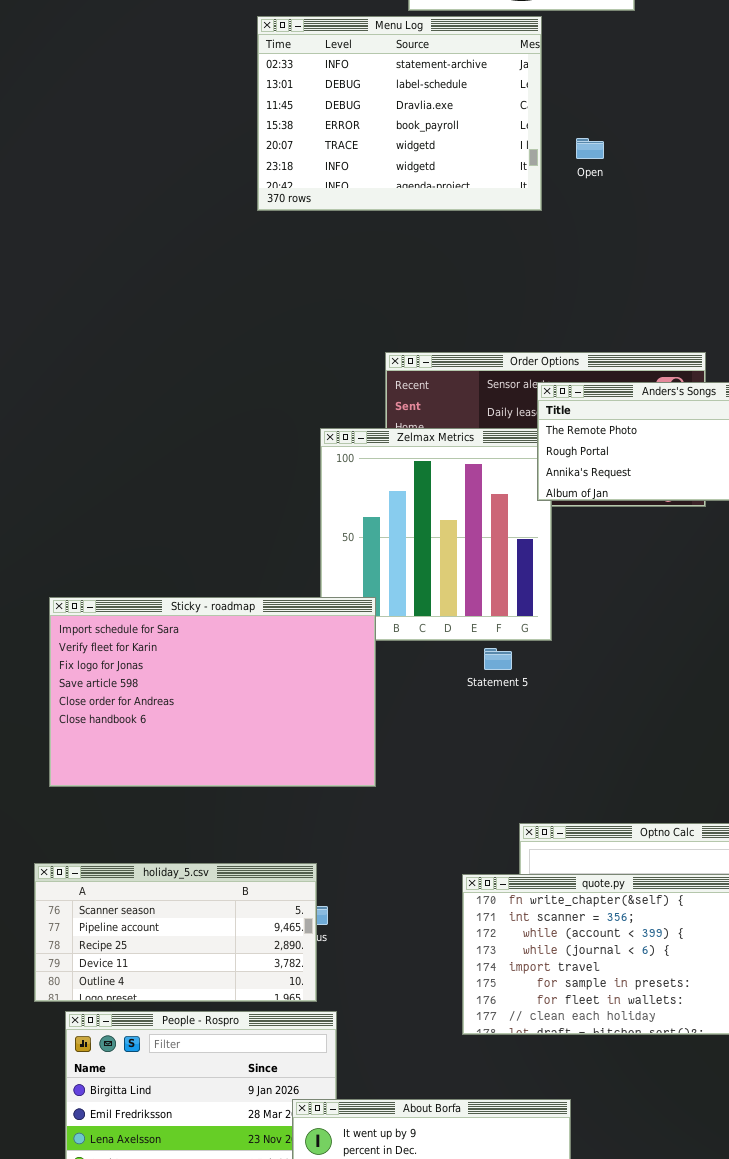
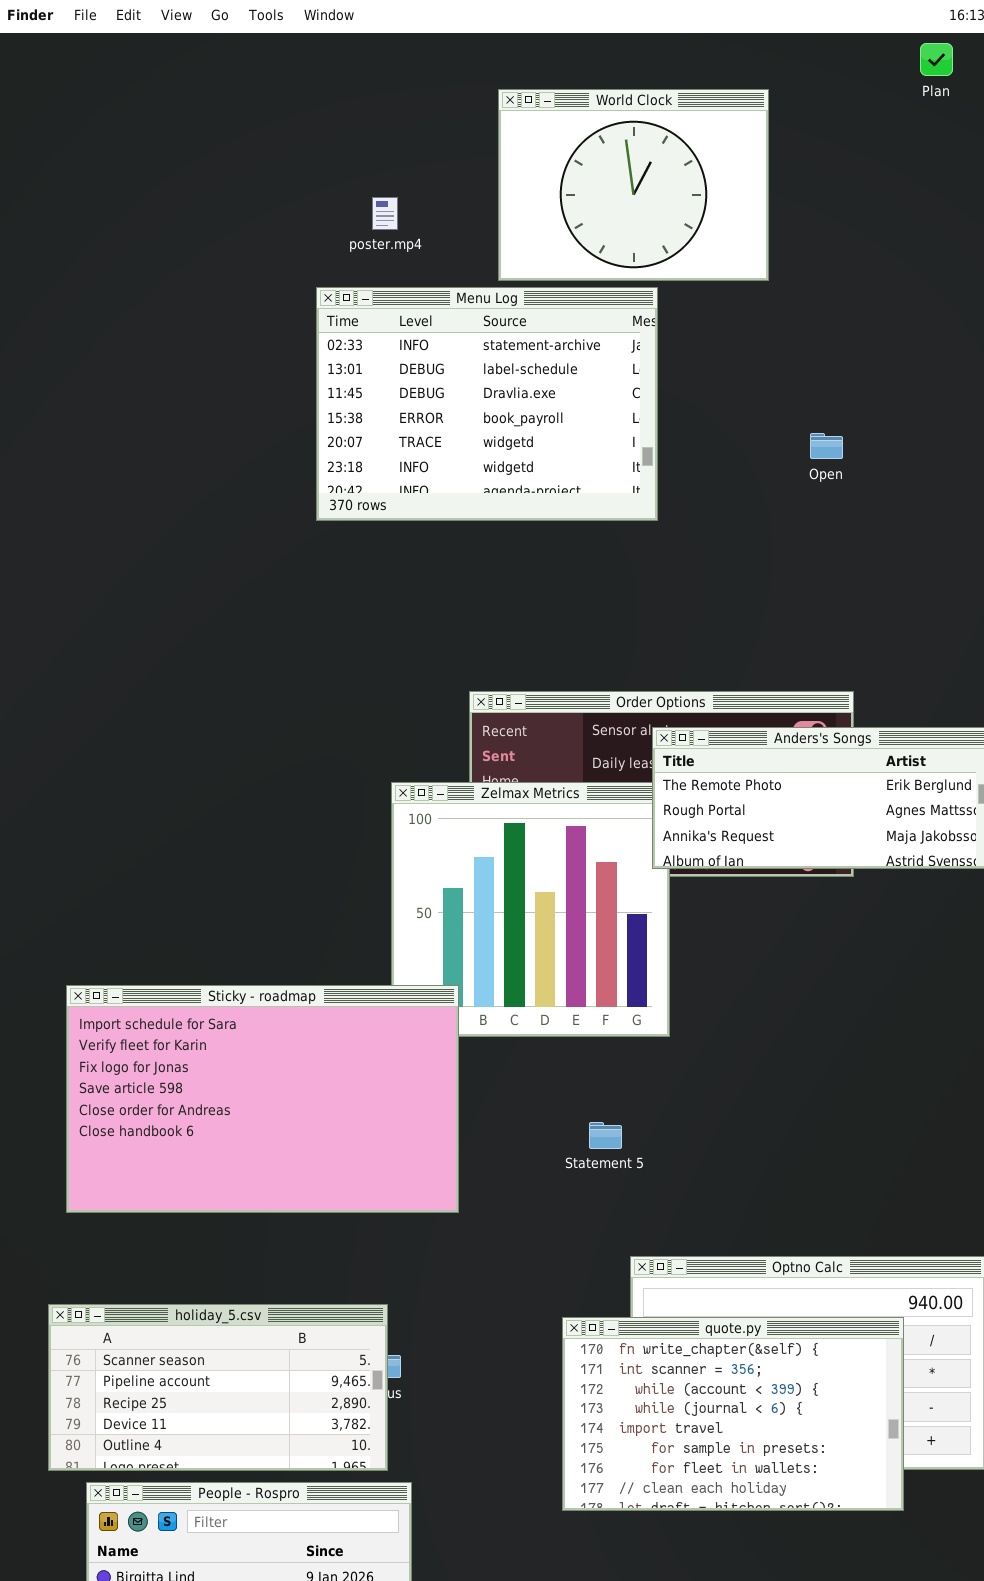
Open: [576,138,604,159] -> [810,433,843,459], moved
Statement 5: [484,648,512,670] -> [589,1122,622,1149], moved

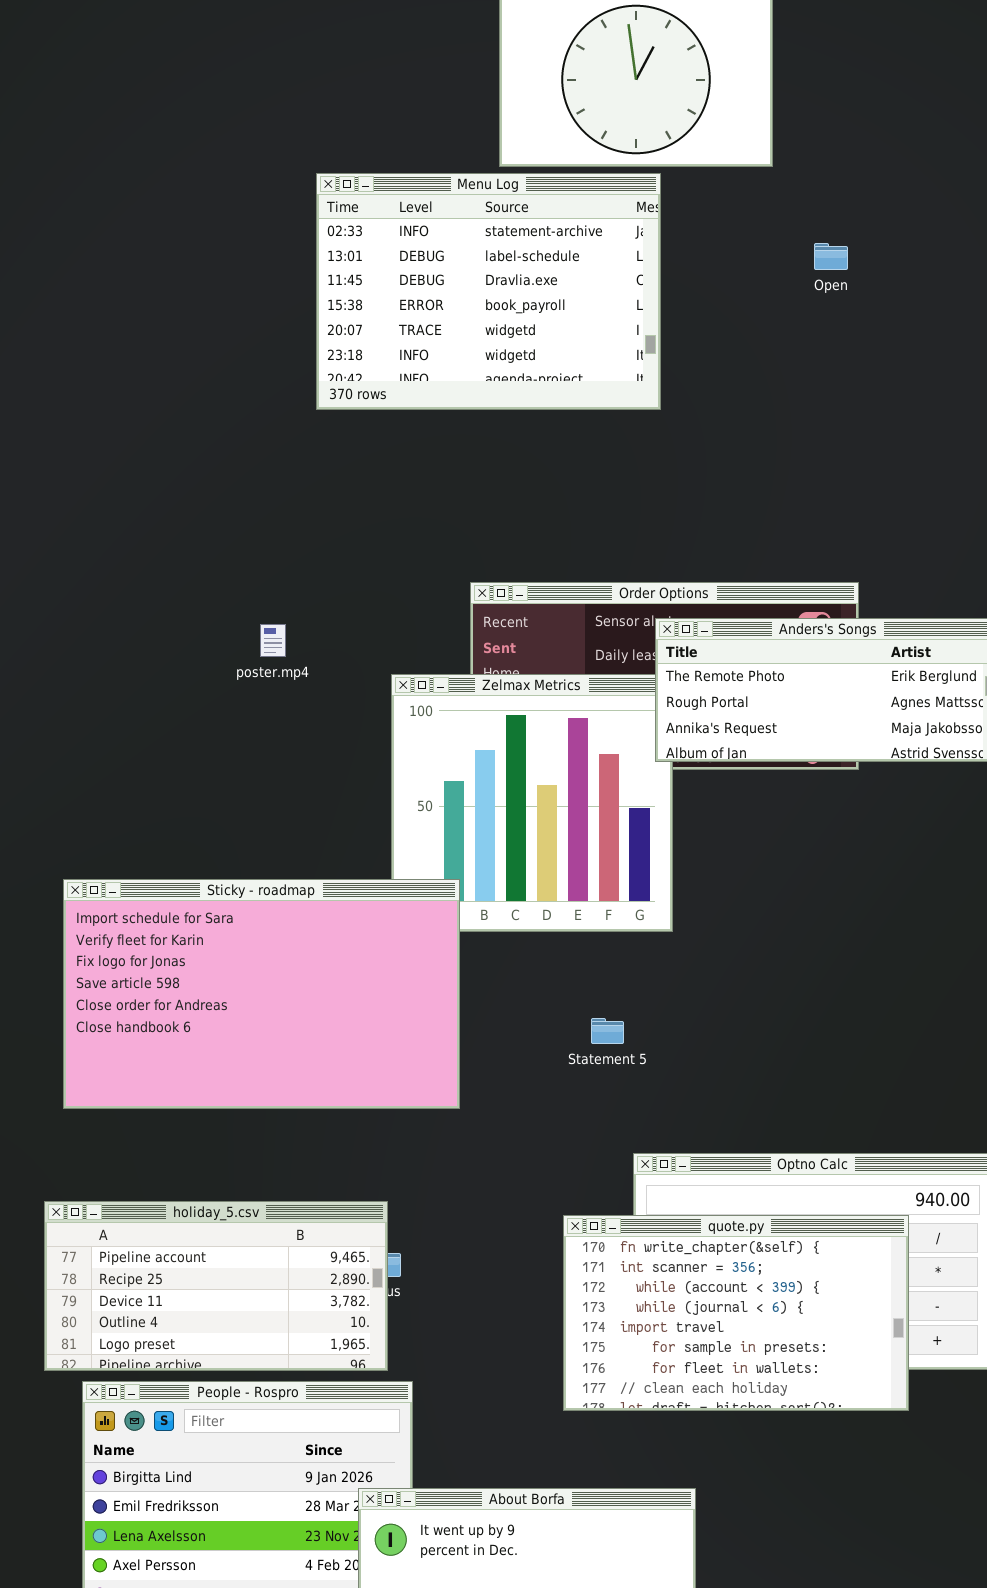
poster.mp4: [372,197,398,230] -> [260,624,286,657], moved
Open: [810,433,843,459] -> [814,243,848,270], moved
holiday_5.csv: [48,1304,388,1471] -> [44,1201,388,1371], scrolled down 1 row

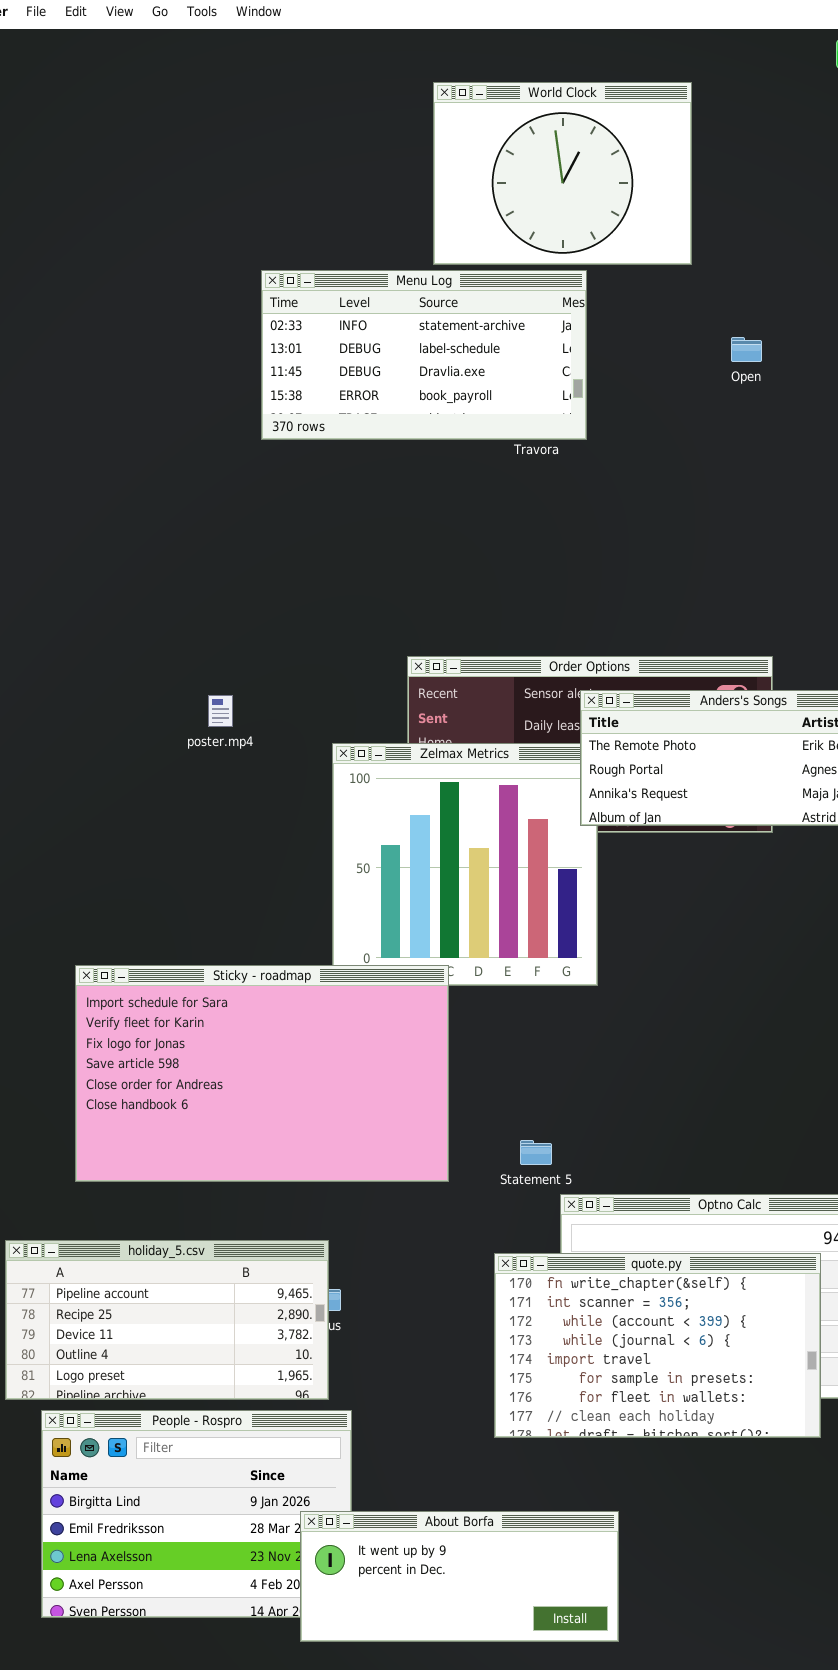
Menu Log: [316,173,661,410] -> [261,270,587,440], resized
Sticky - roadmap: [63,879,460,1109] -> [75,965,449,1182], moved
Statement 5: [591,1018,624,1044] -> [520,1140,552,1165], moved

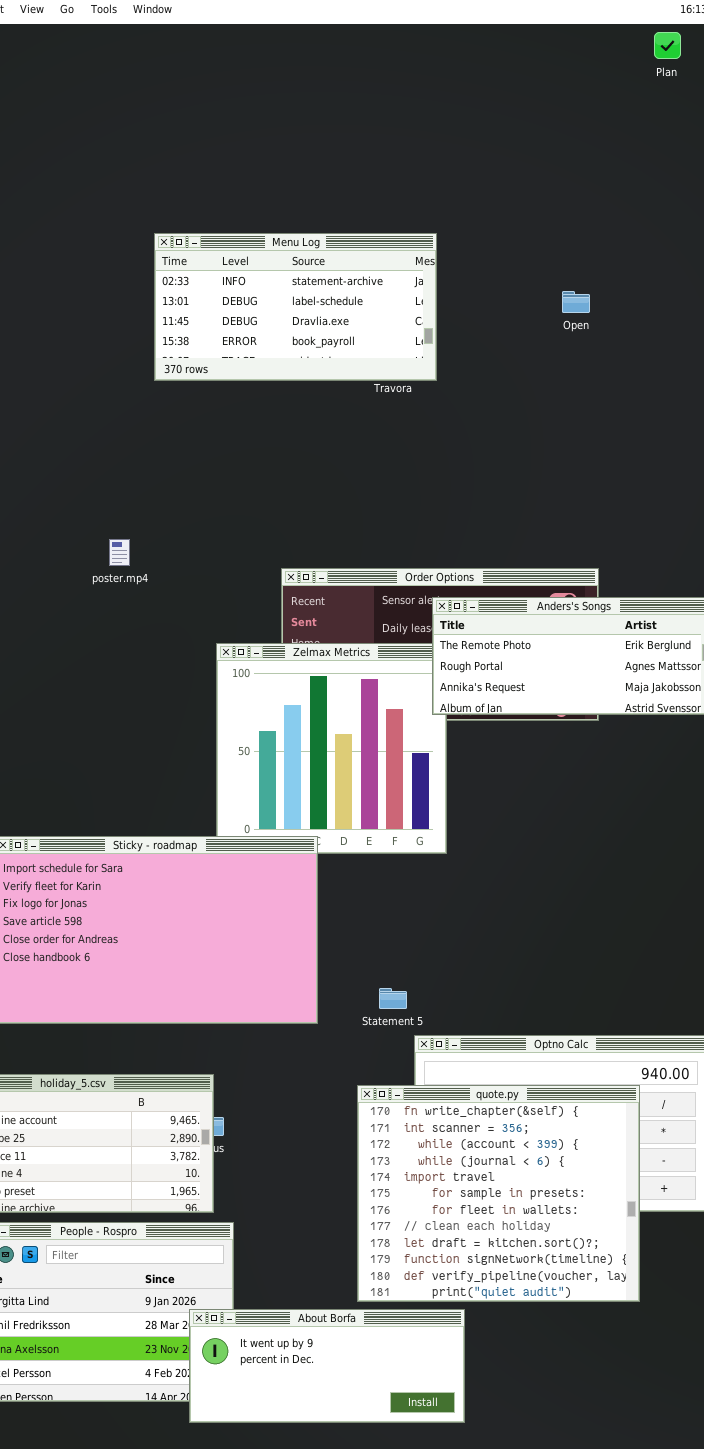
World Clock: [433,82,692,265] -> none, closed
poster.mp4: [208,695,233,727] -> [109,539,130,566], moved
quote.py: [494,1253,821,1438] -> [357,1085,640,1302], resized

